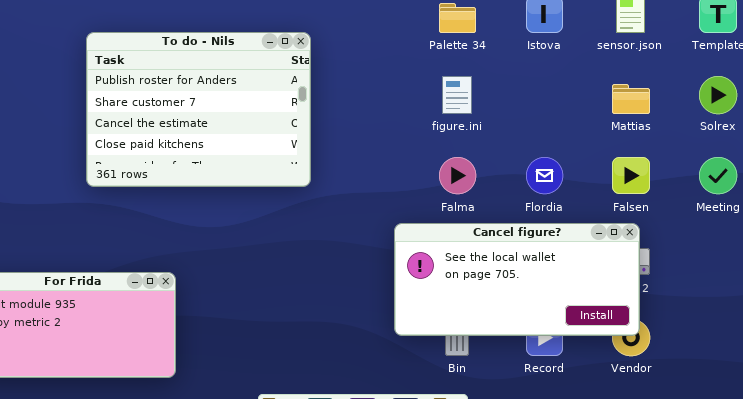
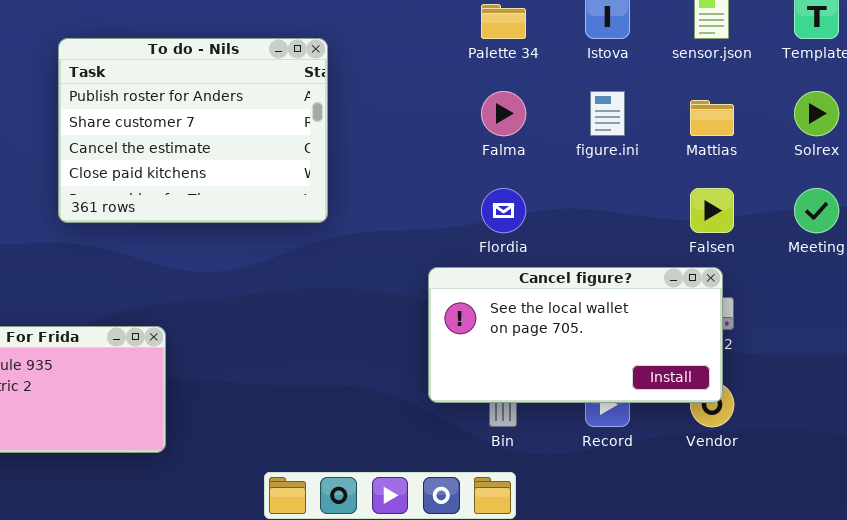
figure.ini: [442,76,472,114] -> [590,91,625,136], moved
Falma: [439,157,476,194] -> [481,91,526,136], moved
Flordia: [526,157,563,194] -> [481,188,526,233], moved

